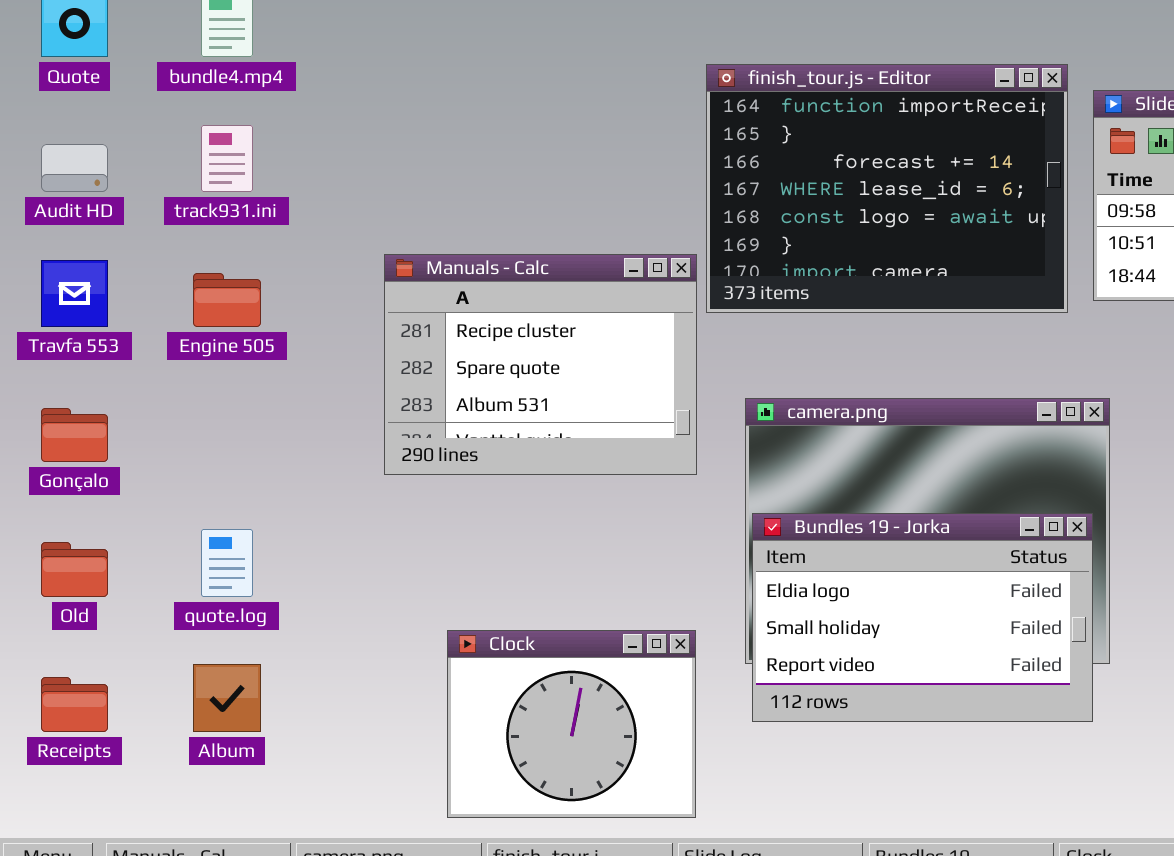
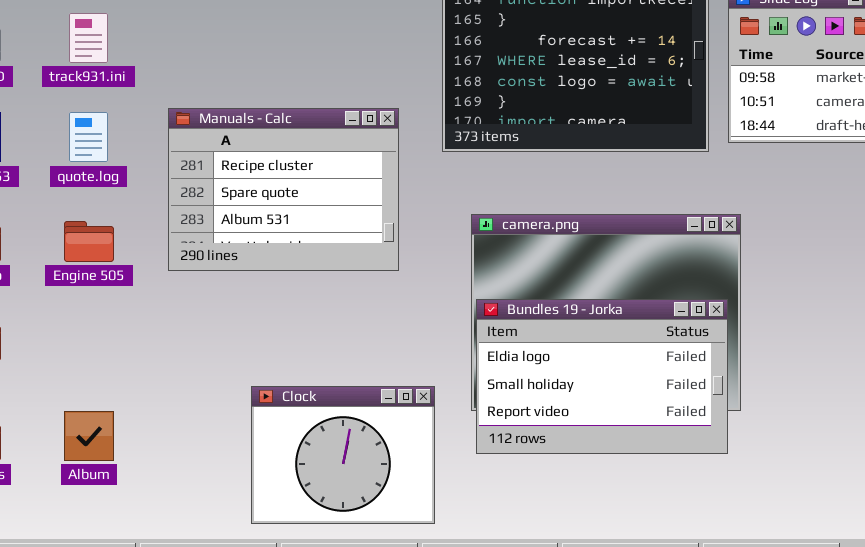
Manuals - Calc: [384,254,697,475] -> [168,108,399,271], moved
Engine 505: [193,273,261,327] -> [64,221,114,262], moved
quote.log: [201,529,253,597] -> [69,112,108,162], moved

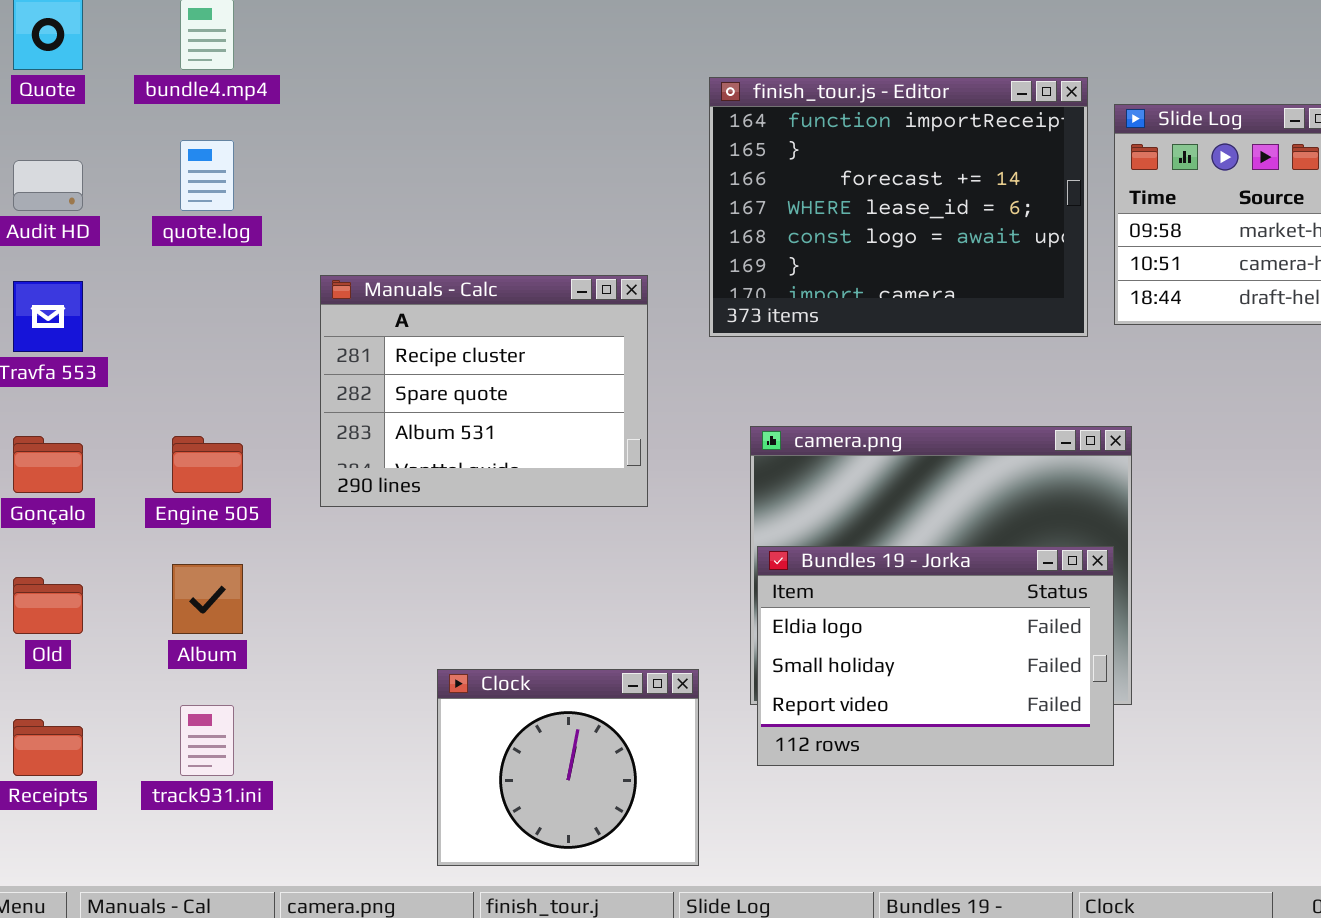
track931.ini: [69,13,108,63] -> [180,705,234,776], moved
quote.log: [69,112,108,162] -> [180,140,234,211], moved
Album: [64,411,114,461] -> [172,564,243,634], moved

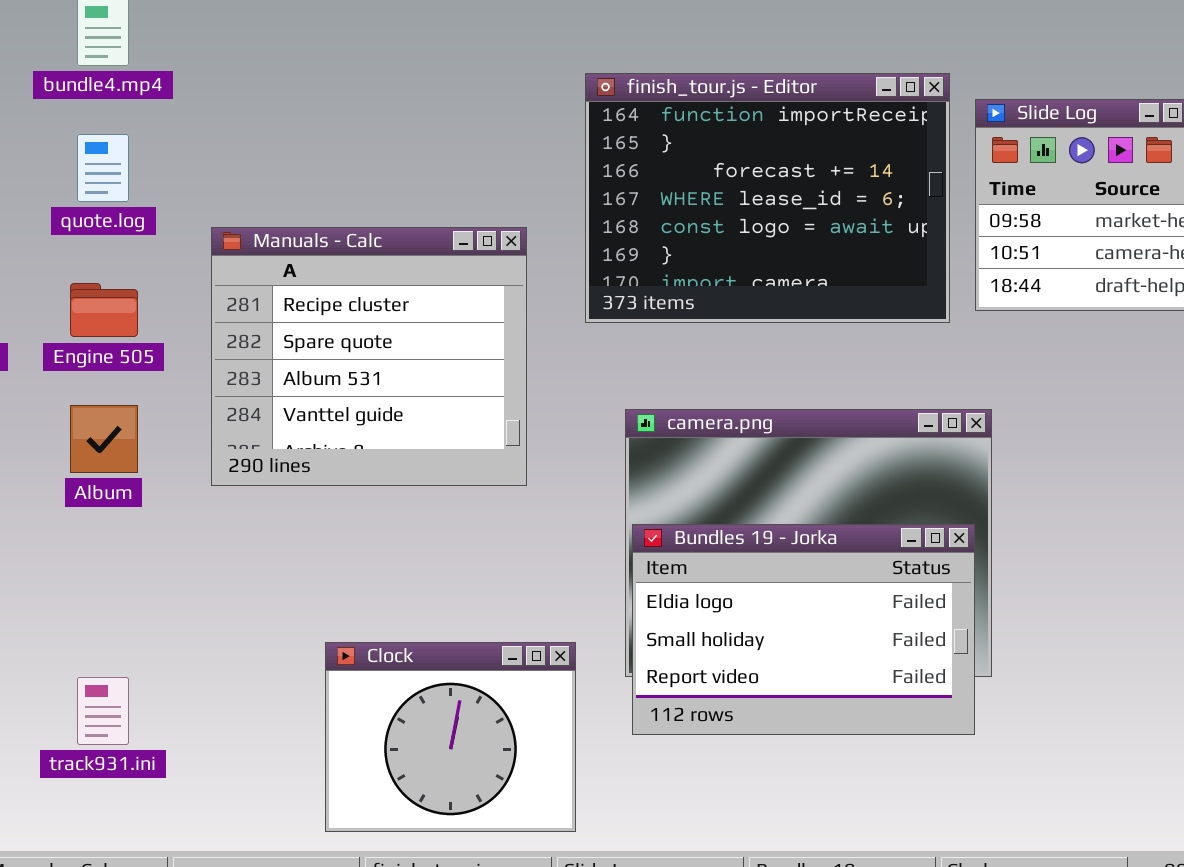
Manuals - Calc: [320,275,648,507] -> [211,227,527,486], resized
Engine 505: [172,436,243,493] -> [70,283,138,337], moved
Album: [172,564,243,634] -> [70,405,138,473], moved

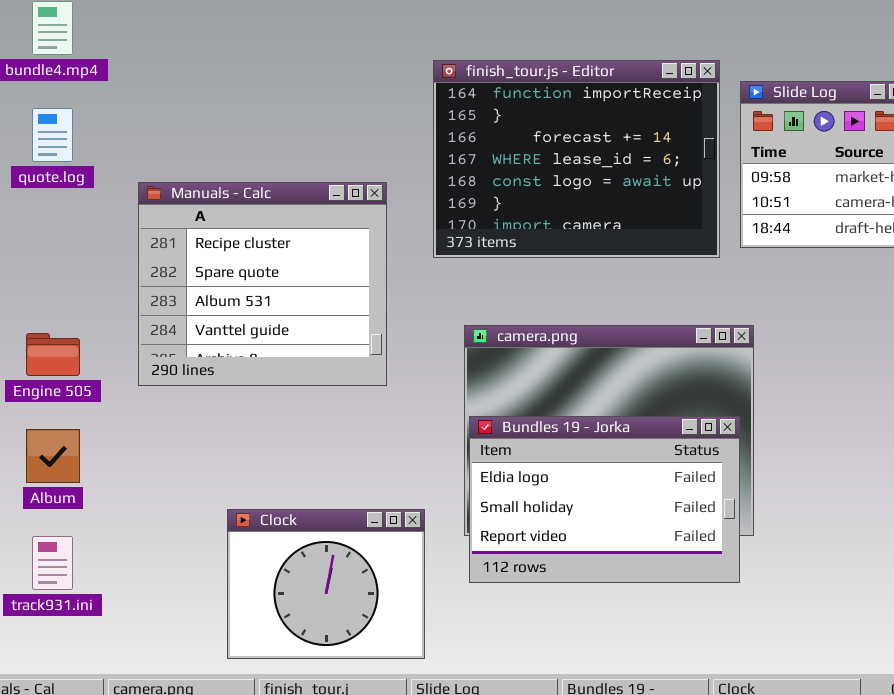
Engine 505: [70,283,138,337] -> [26,333,80,376], moved
Album: [70,405,138,473] -> [26,429,80,483], moved

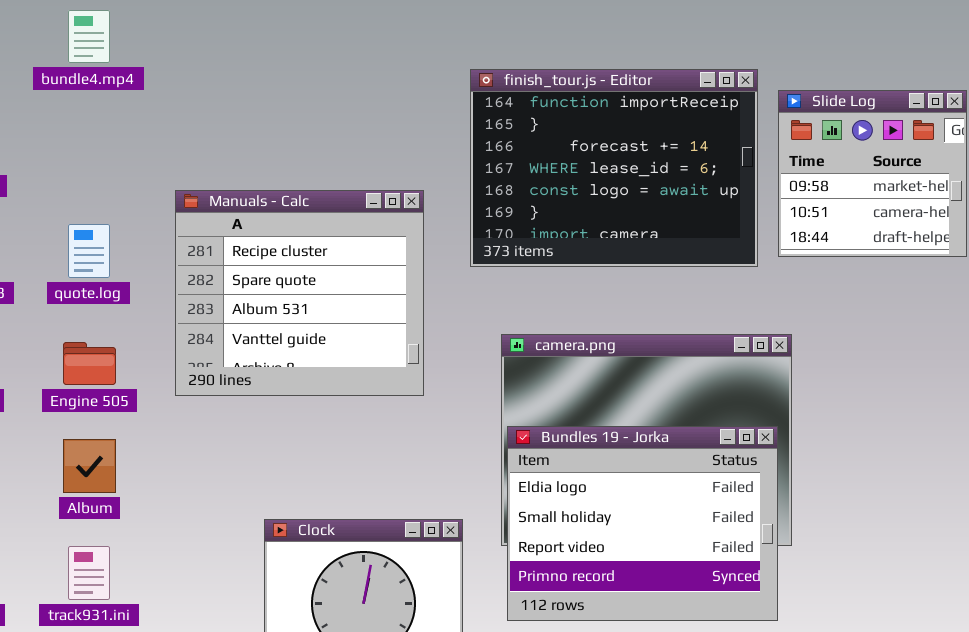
quote.log: [32,108,73,162] -> [68,224,110,278], moved
Bundles 19 - Jorka: [469,416,740,583] -> [507,426,778,621], resized

